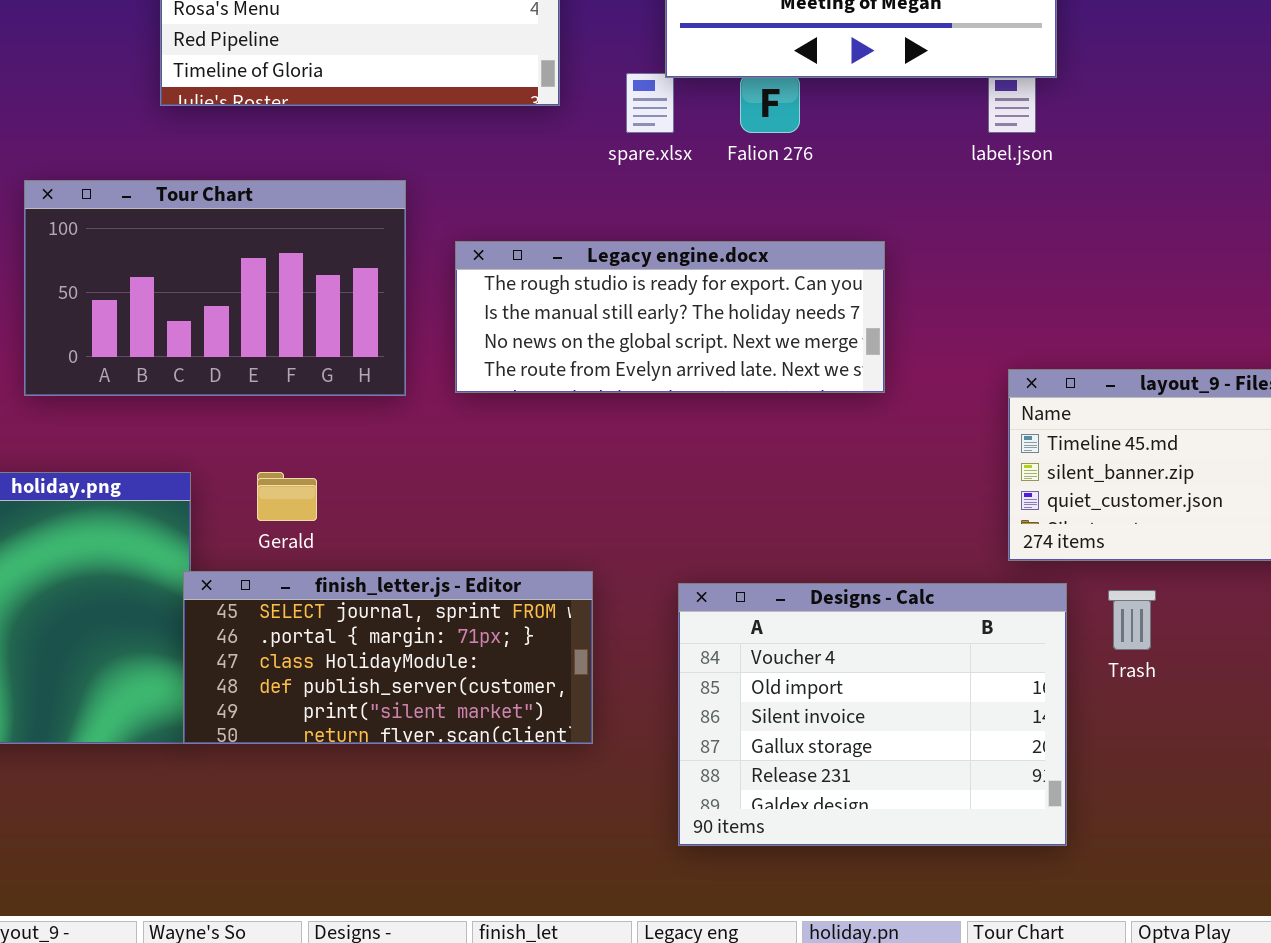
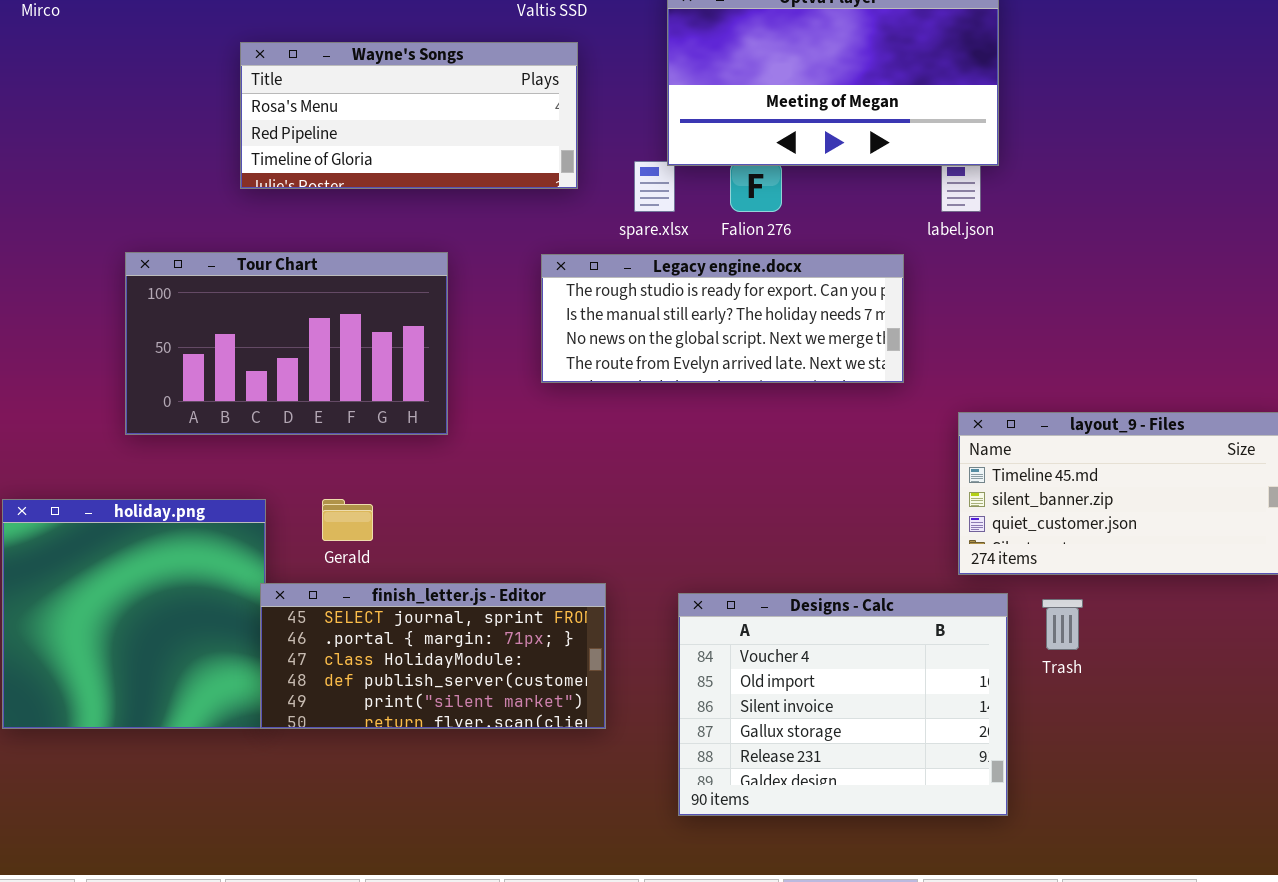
Legacy engine.docx: [455,241,885,393] -> [541,254,904,383], moved

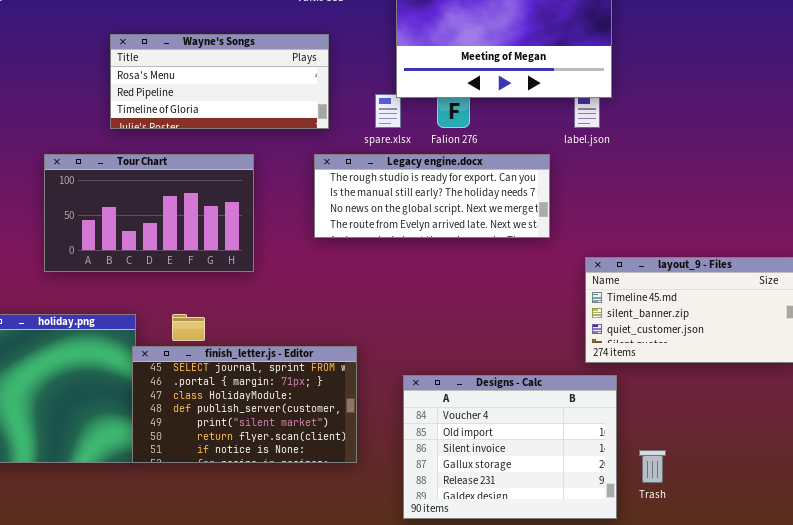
Wayne's Songs: [240,42,578,189] -> [110,34,329,129], moved
finish_letter.js - Editor: [260,583,606,729] -> [132,346,357,463], resized
Trash: [1042,599,1083,650] -> [639,450,666,483], moved

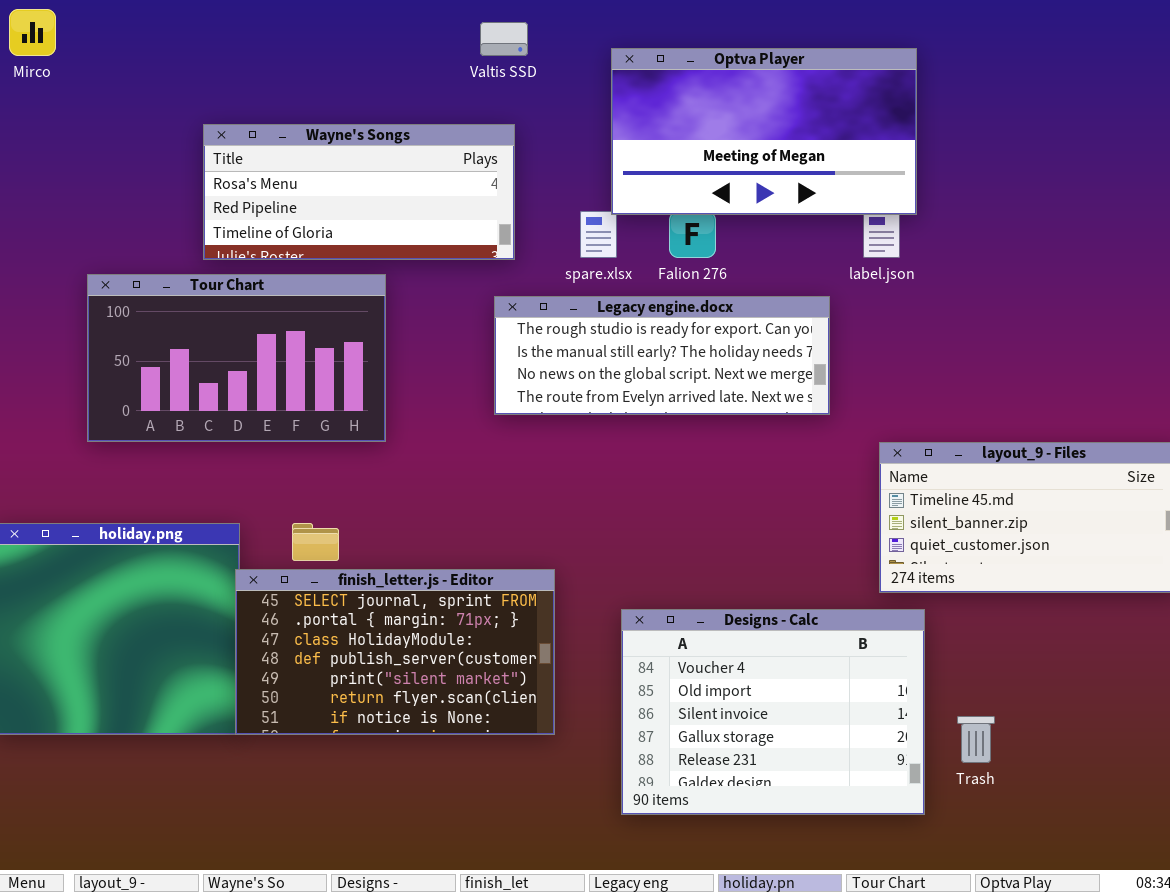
Tour Chart: [44,154,254,272] -> [87,274,386,442], moved

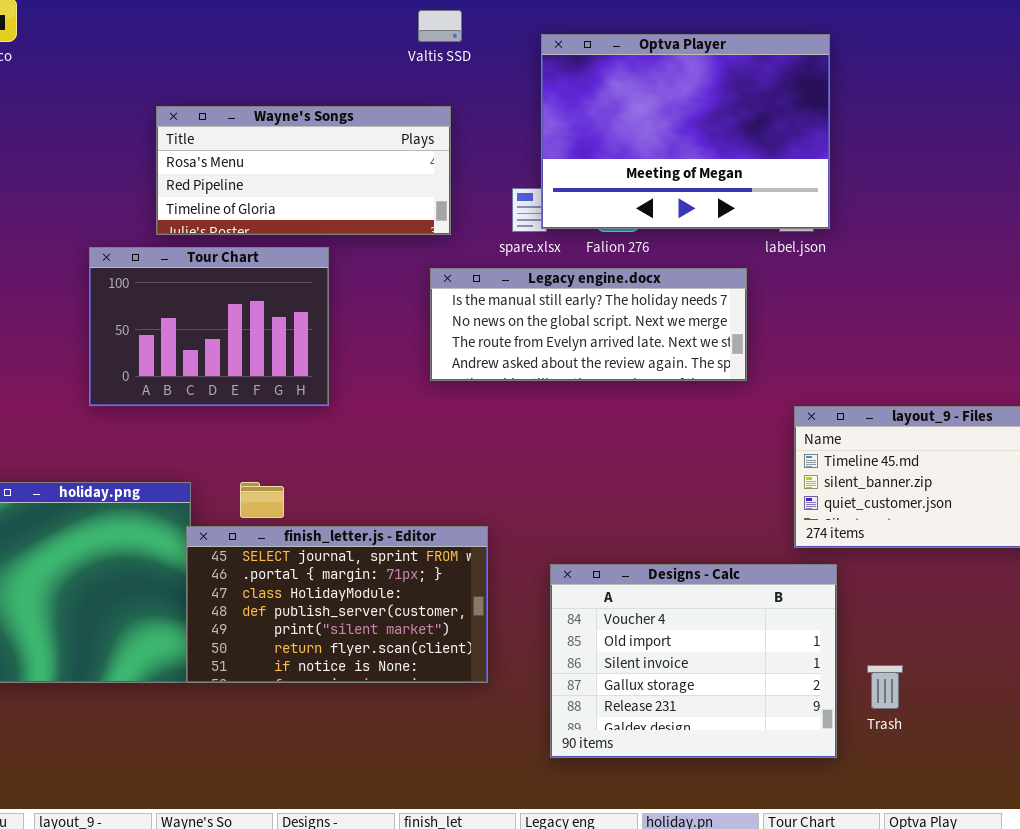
Optva Player: [611,48,917,215] -> [541,34,830,229], resized
Tour Chart: [87,274,386,442] -> [89,247,329,406], resized
Legacy engine.docx: [494,296,830,415] -> [430,268,747,381], scrolled down 1 row

